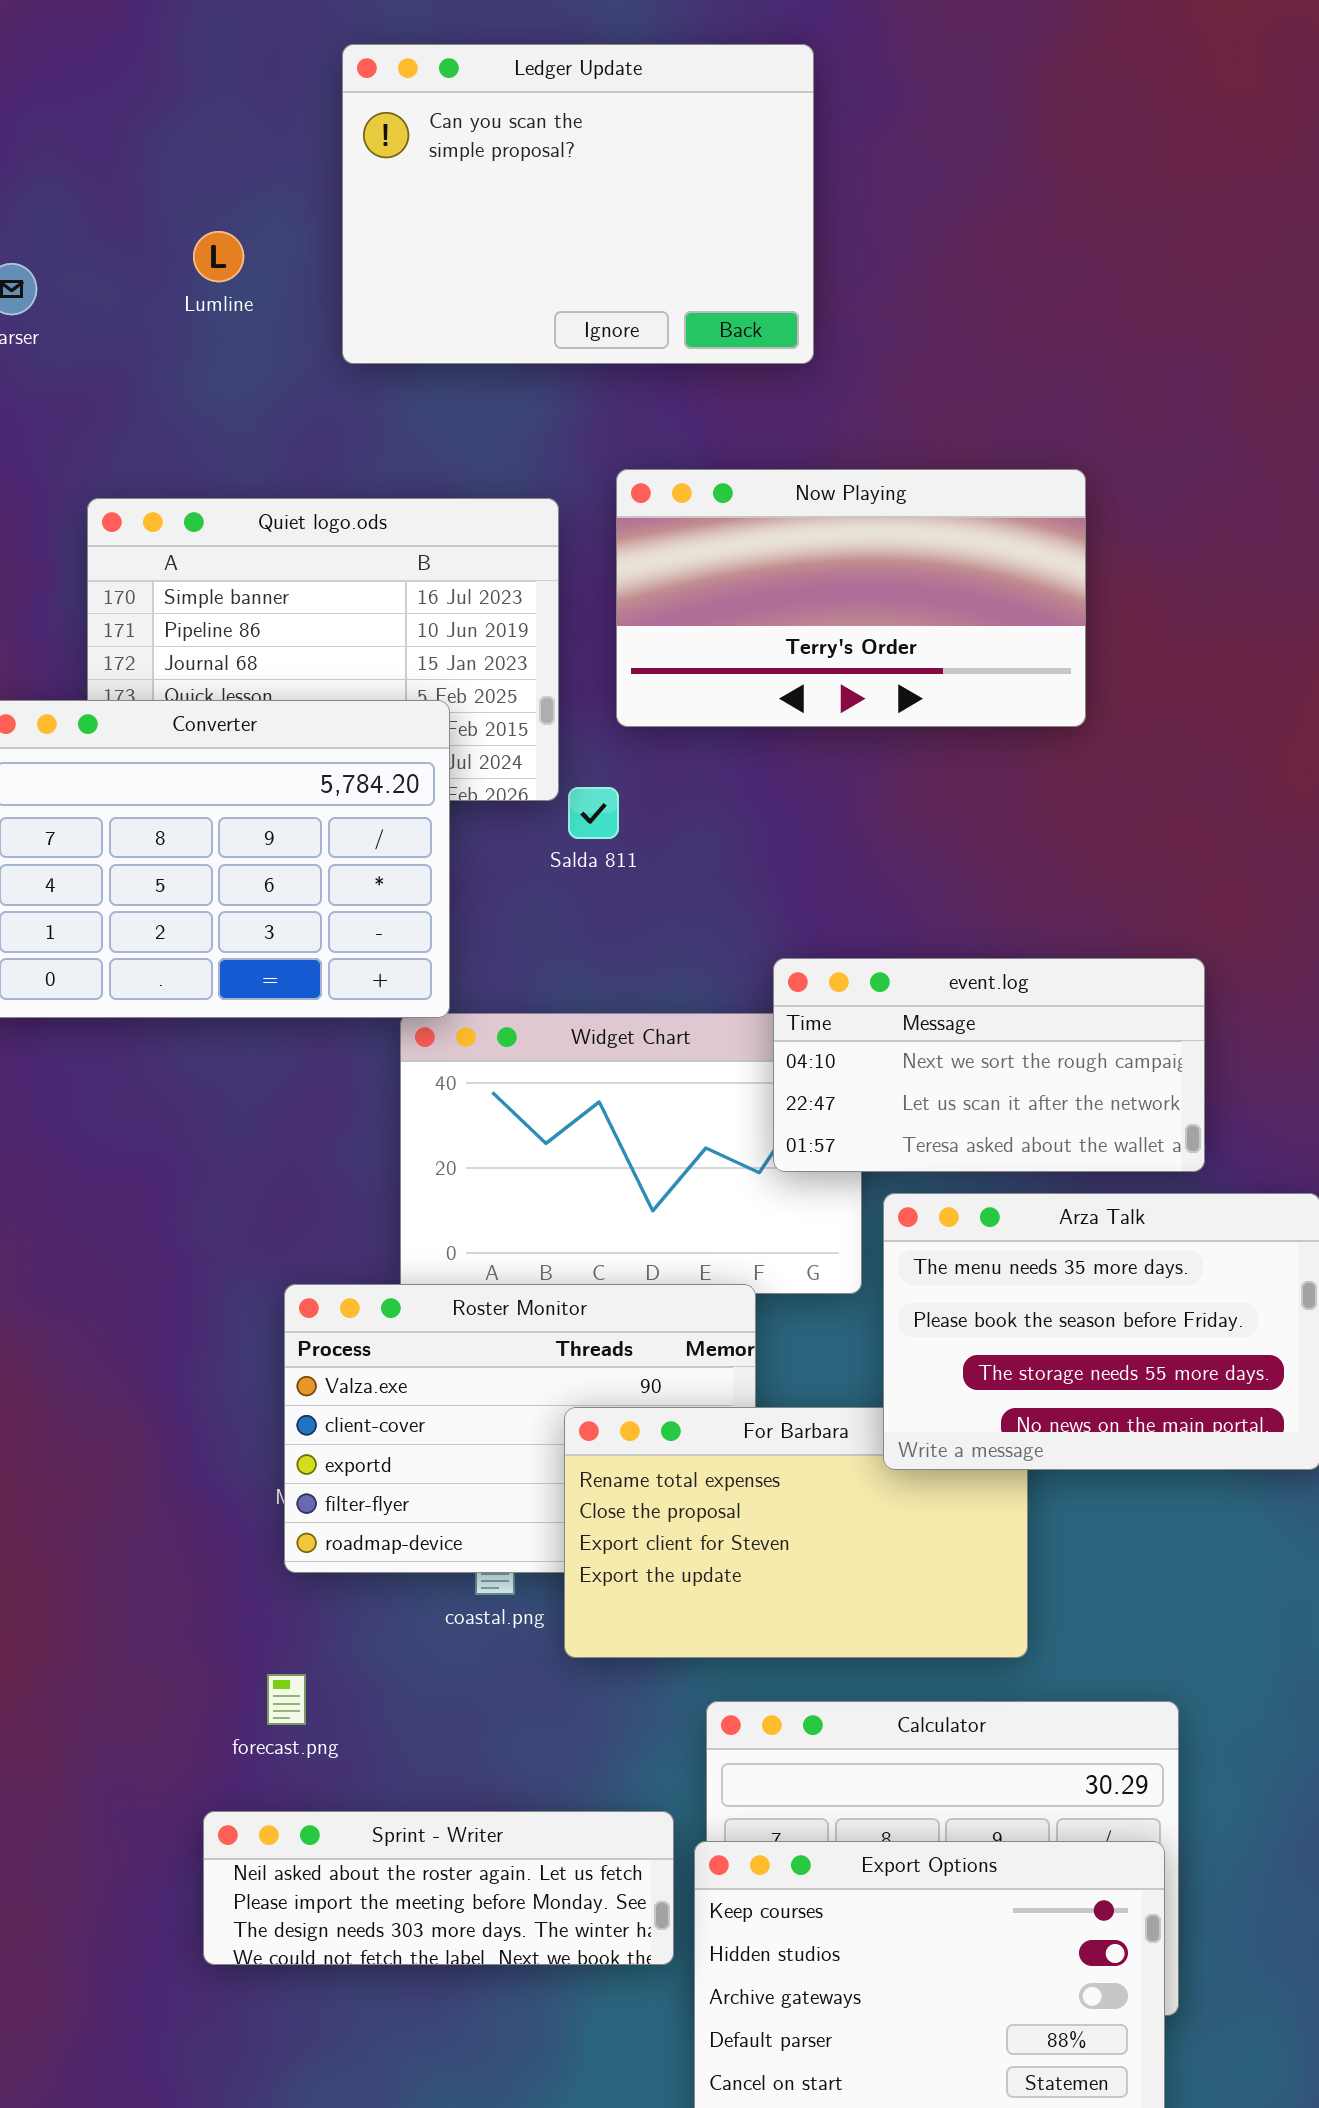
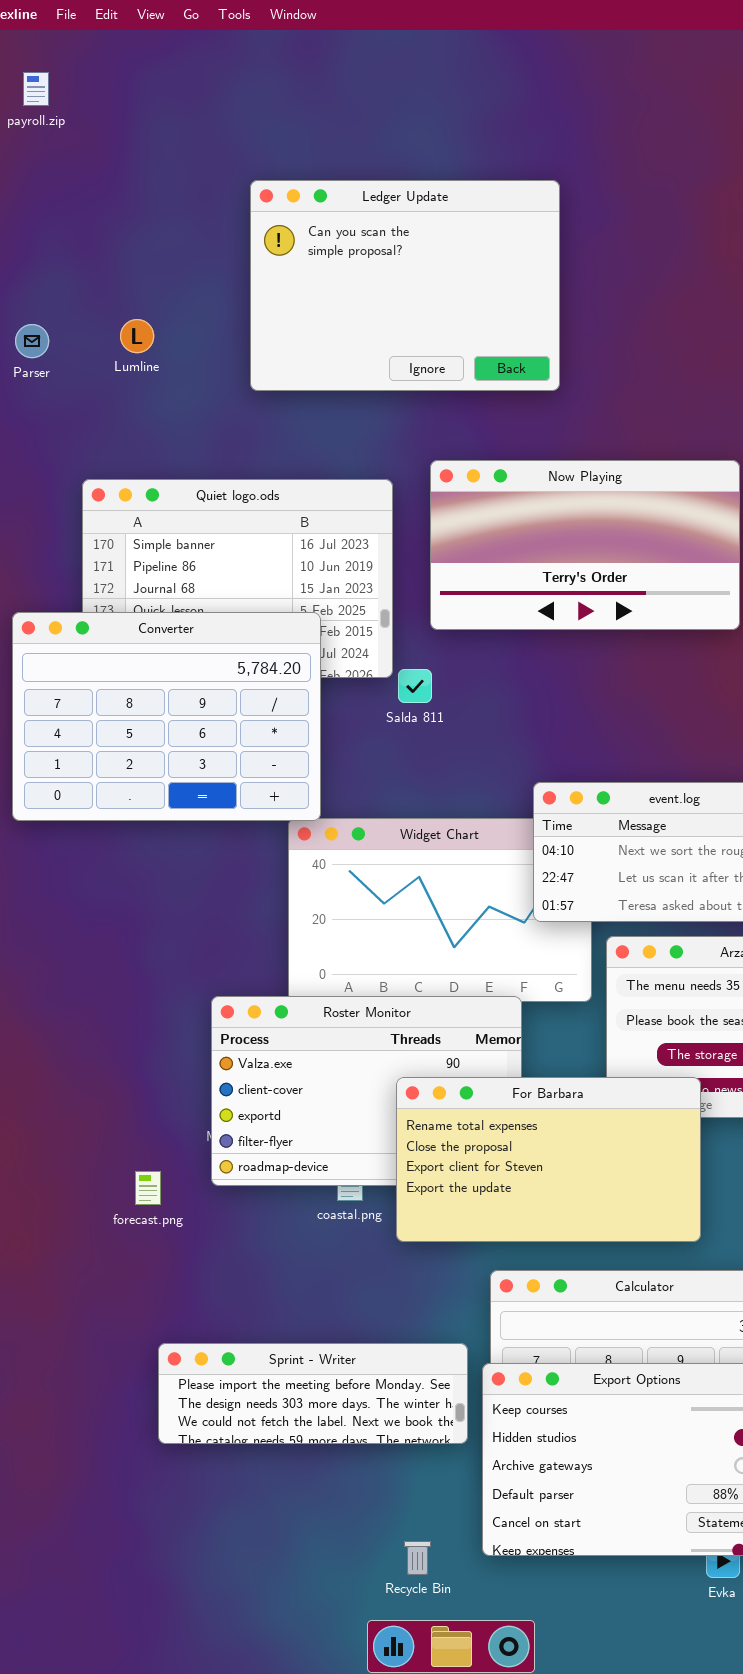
Lumline: [193,231,244,282] -> [120,319,154,353], moved
For Barbara: [564,1407,1028,1658] -> [396,1077,701,1242], raised
forecast.png: [267,1674,306,1725] -> [135,1171,161,1205], moved
Sprint - Writer: [203,1811,674,1965] -> [158,1343,468,1444], scrolled down 1 row

